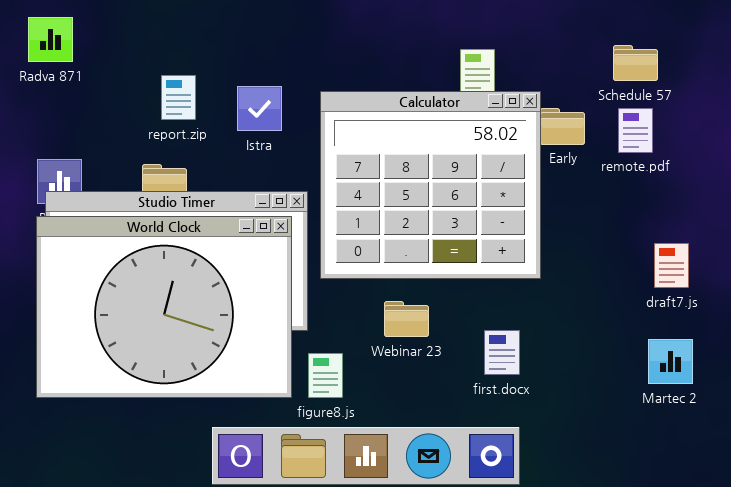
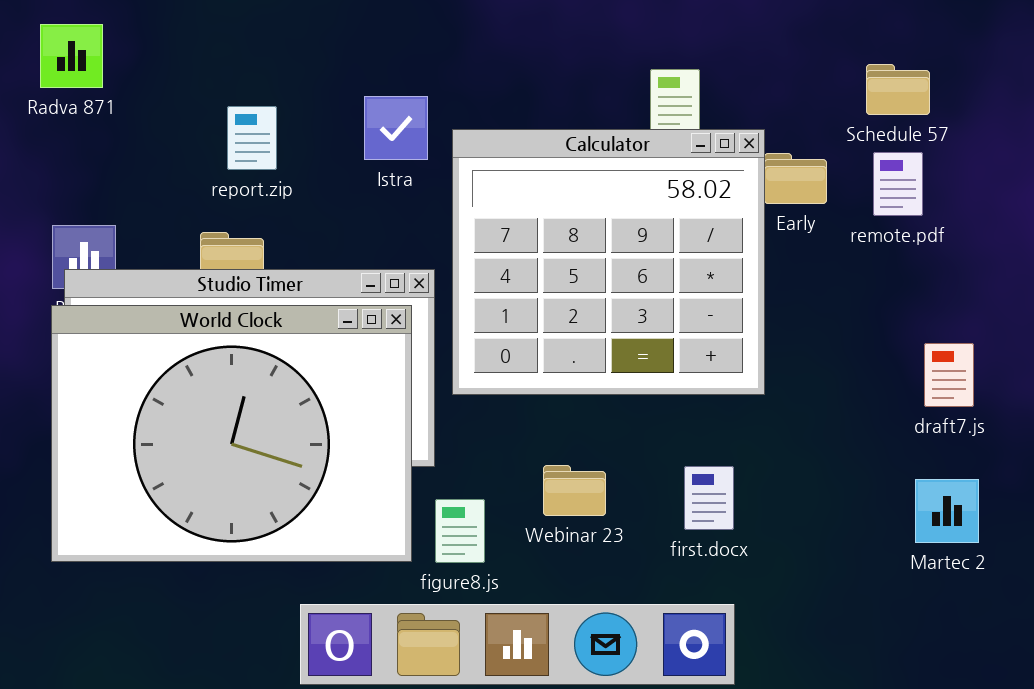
Istra: [237,86,282,131] -> [364,96,428,160], moved
Webinar 23: [384,301,429,337] -> [543,465,606,516], moved

